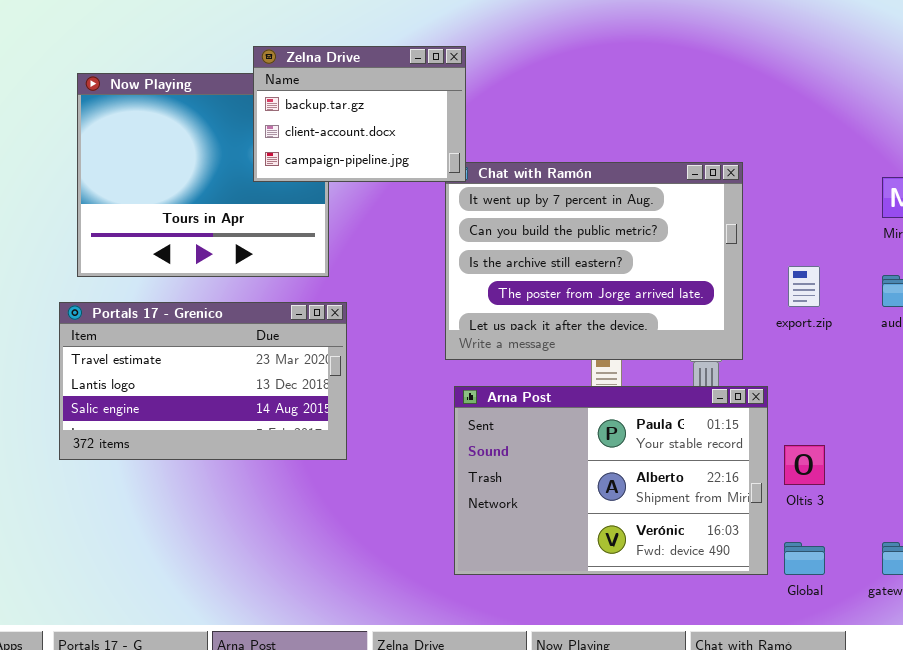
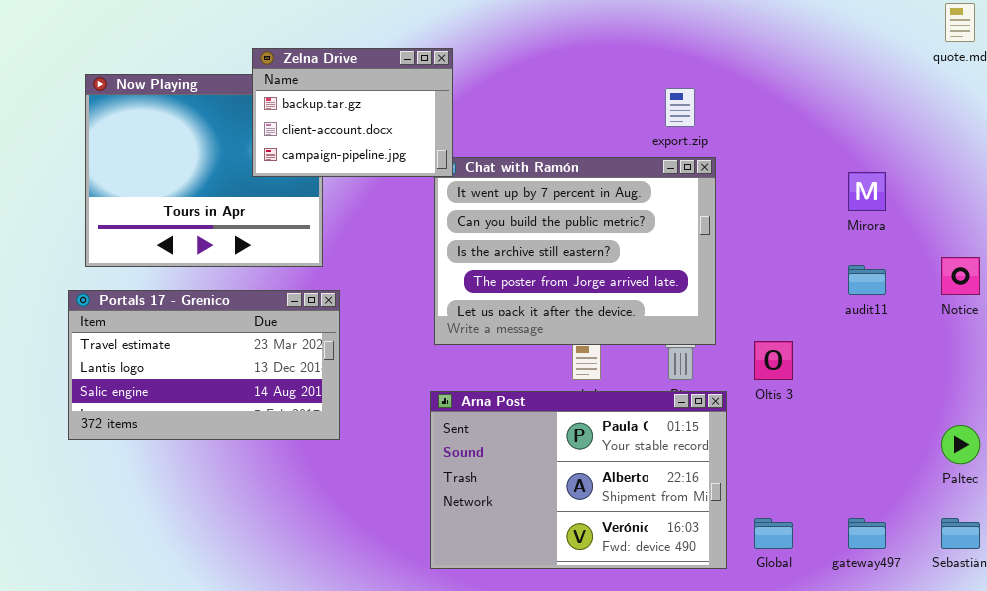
export.zip: [788,266,820,307] -> [665,88,695,127], moved
Arna Post: [454,386,768,575] -> [430,391,727,569], moved
Oltis 3: [784,445,825,485] -> [754,341,793,380], moved

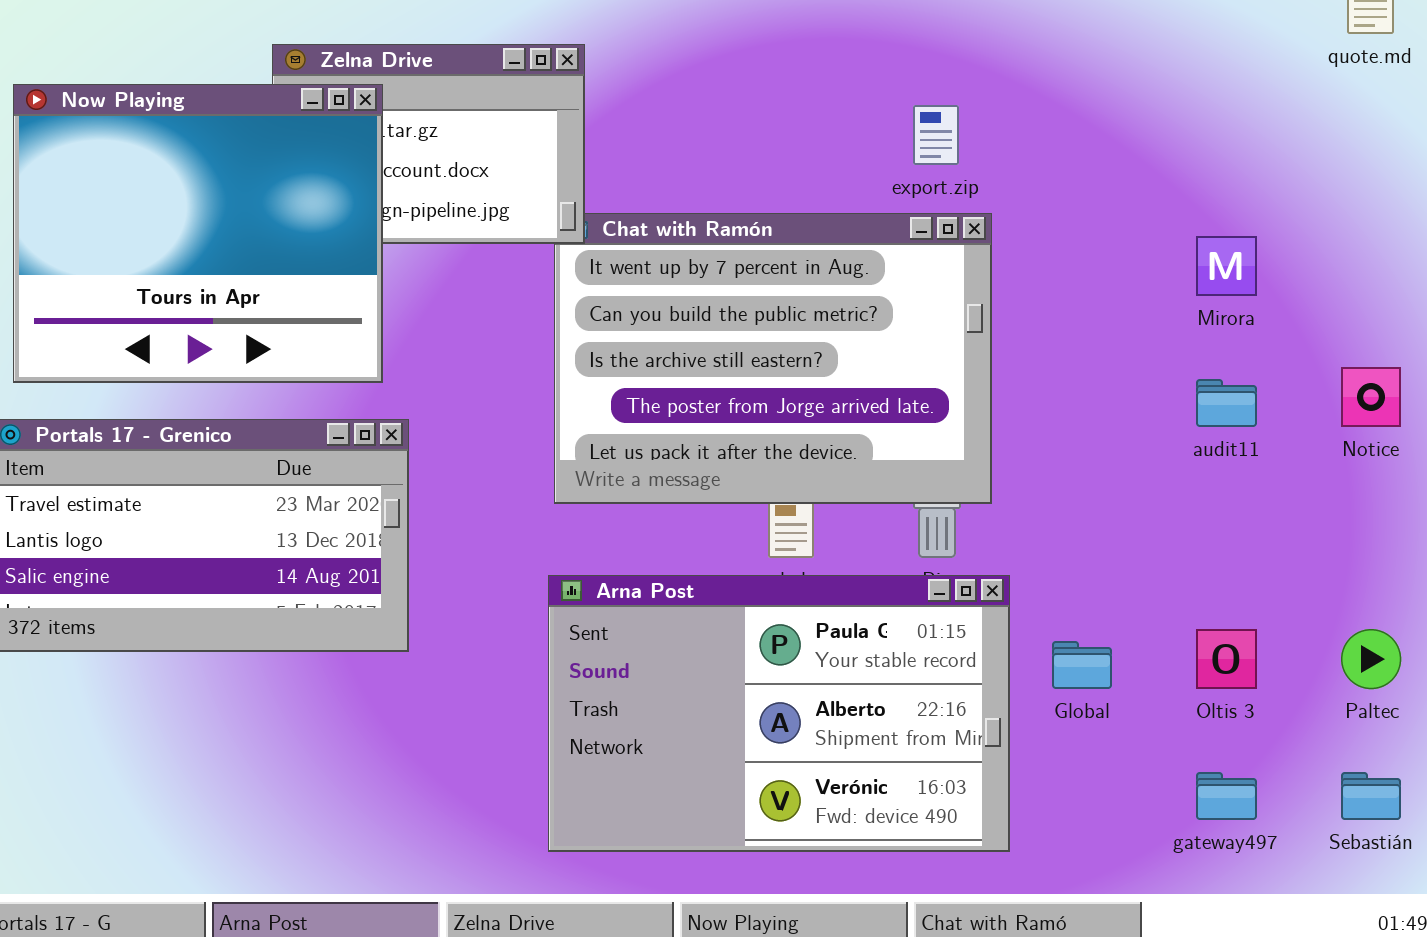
Now Playing: [85,74,323,267] -> [13,84,383,383], raised
Oltis 3: [754,341,793,380] -> [1196,629,1257,689], moved
Global: [754,518,793,549] -> [1052,641,1112,689], moved

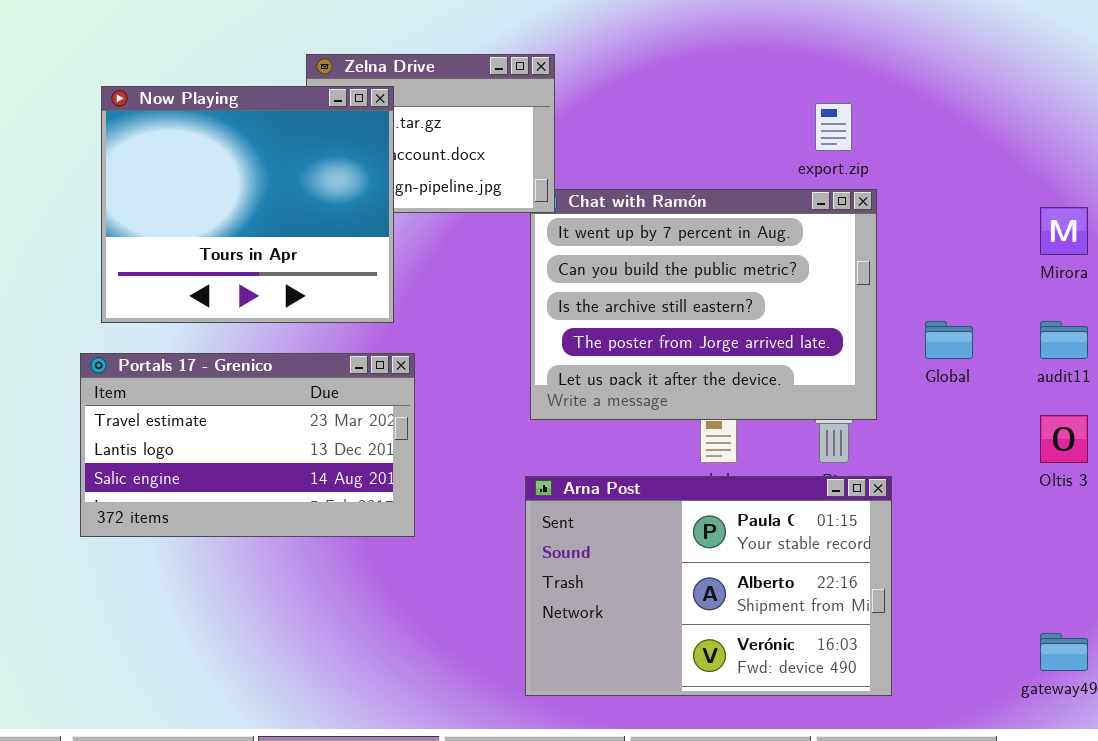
Oltis 3: [1196,629,1257,689] -> [1040,415,1088,463], moved
Global: [1052,641,1112,689] -> [925,321,973,359], moved

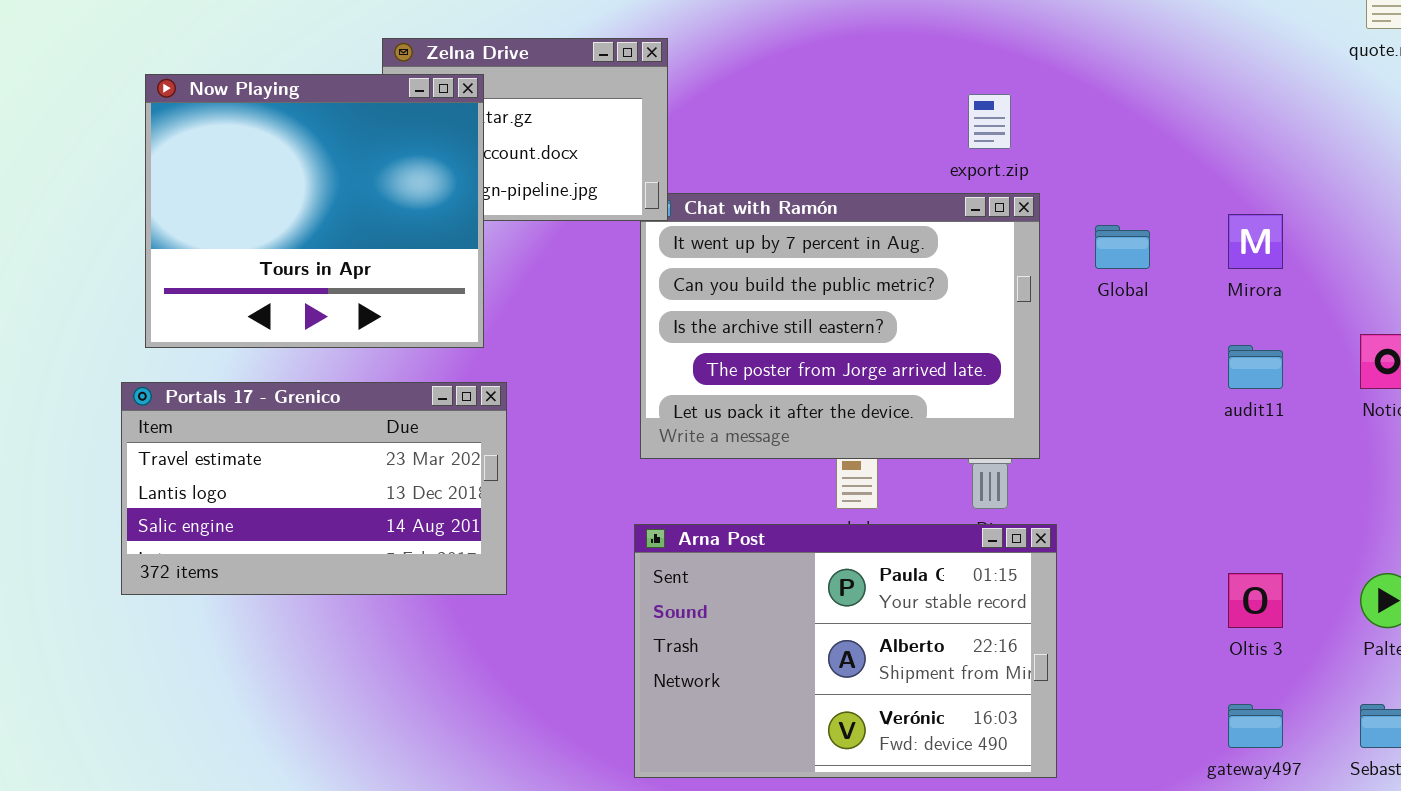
Global: [925,321,973,359] -> [1095,225,1150,269], moved
Oltis 3: [1040,415,1088,463] -> [1228,573,1283,628], moved

